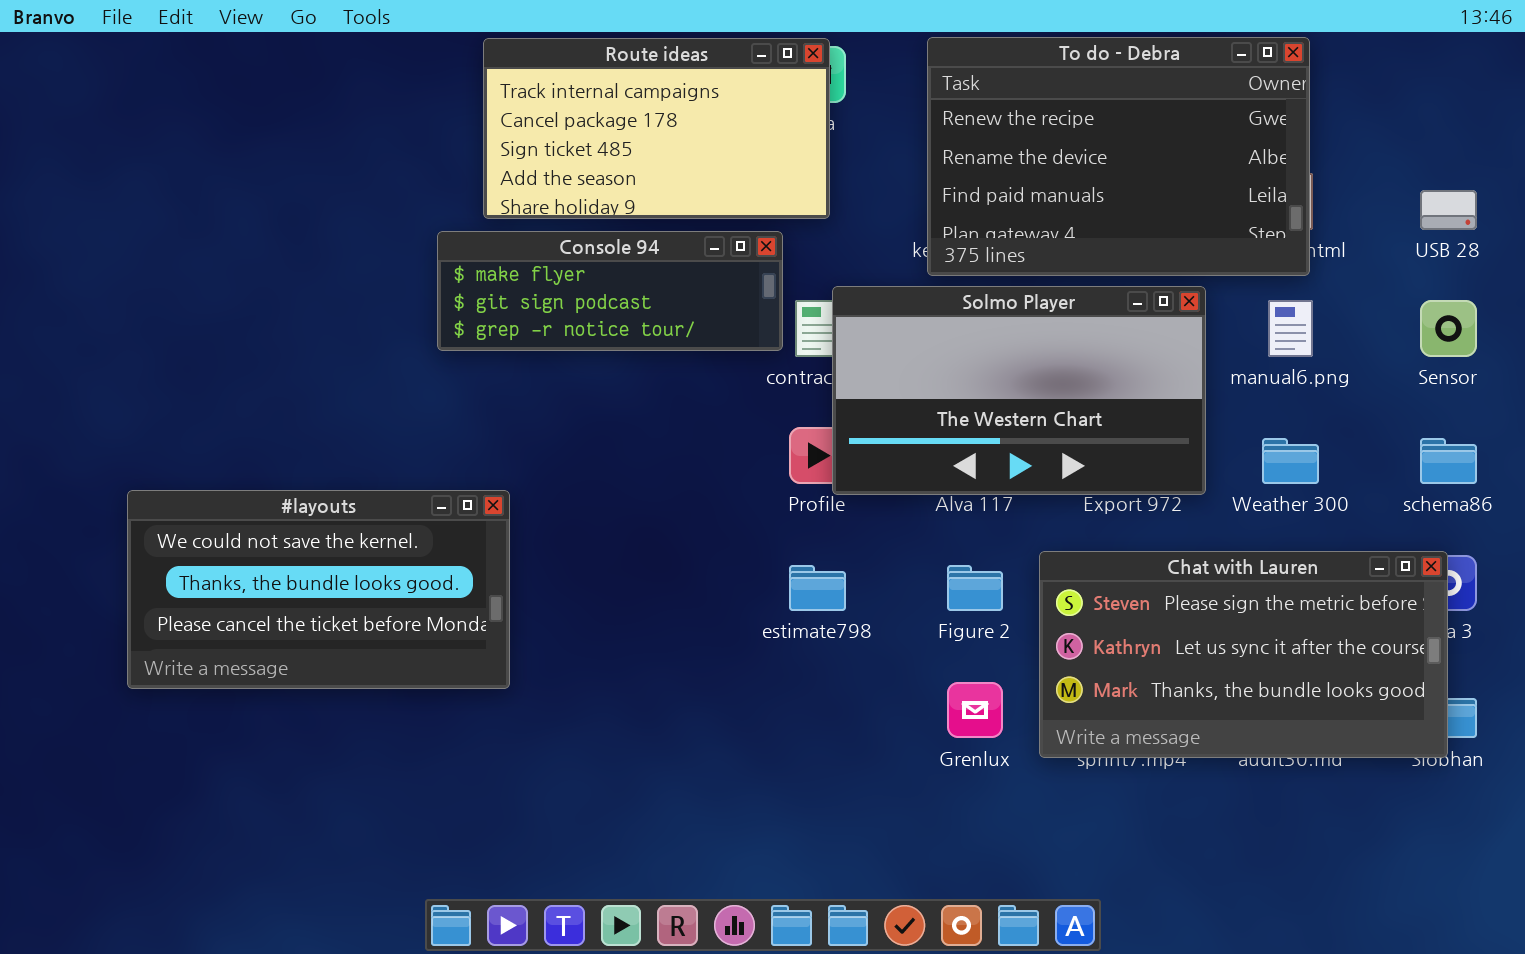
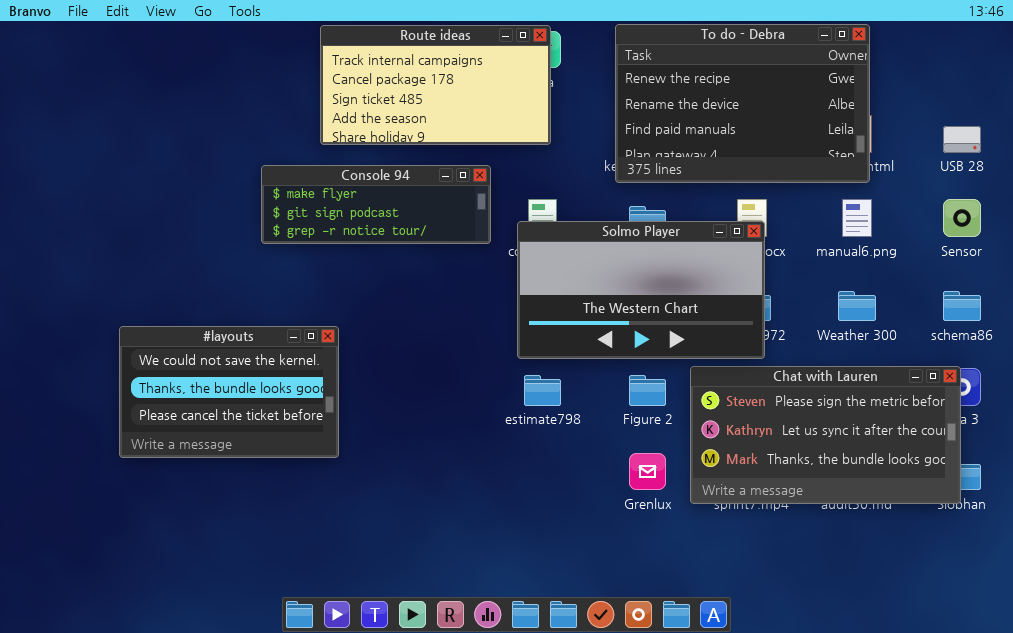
Console 94: [437,231,783,351] -> [261,165,491,244], moved
Solmo Player: [832,286,1206,495] -> [517,221,765,359], moved
#layouts: [127,490,510,689] -> [119,326,339,458], resized

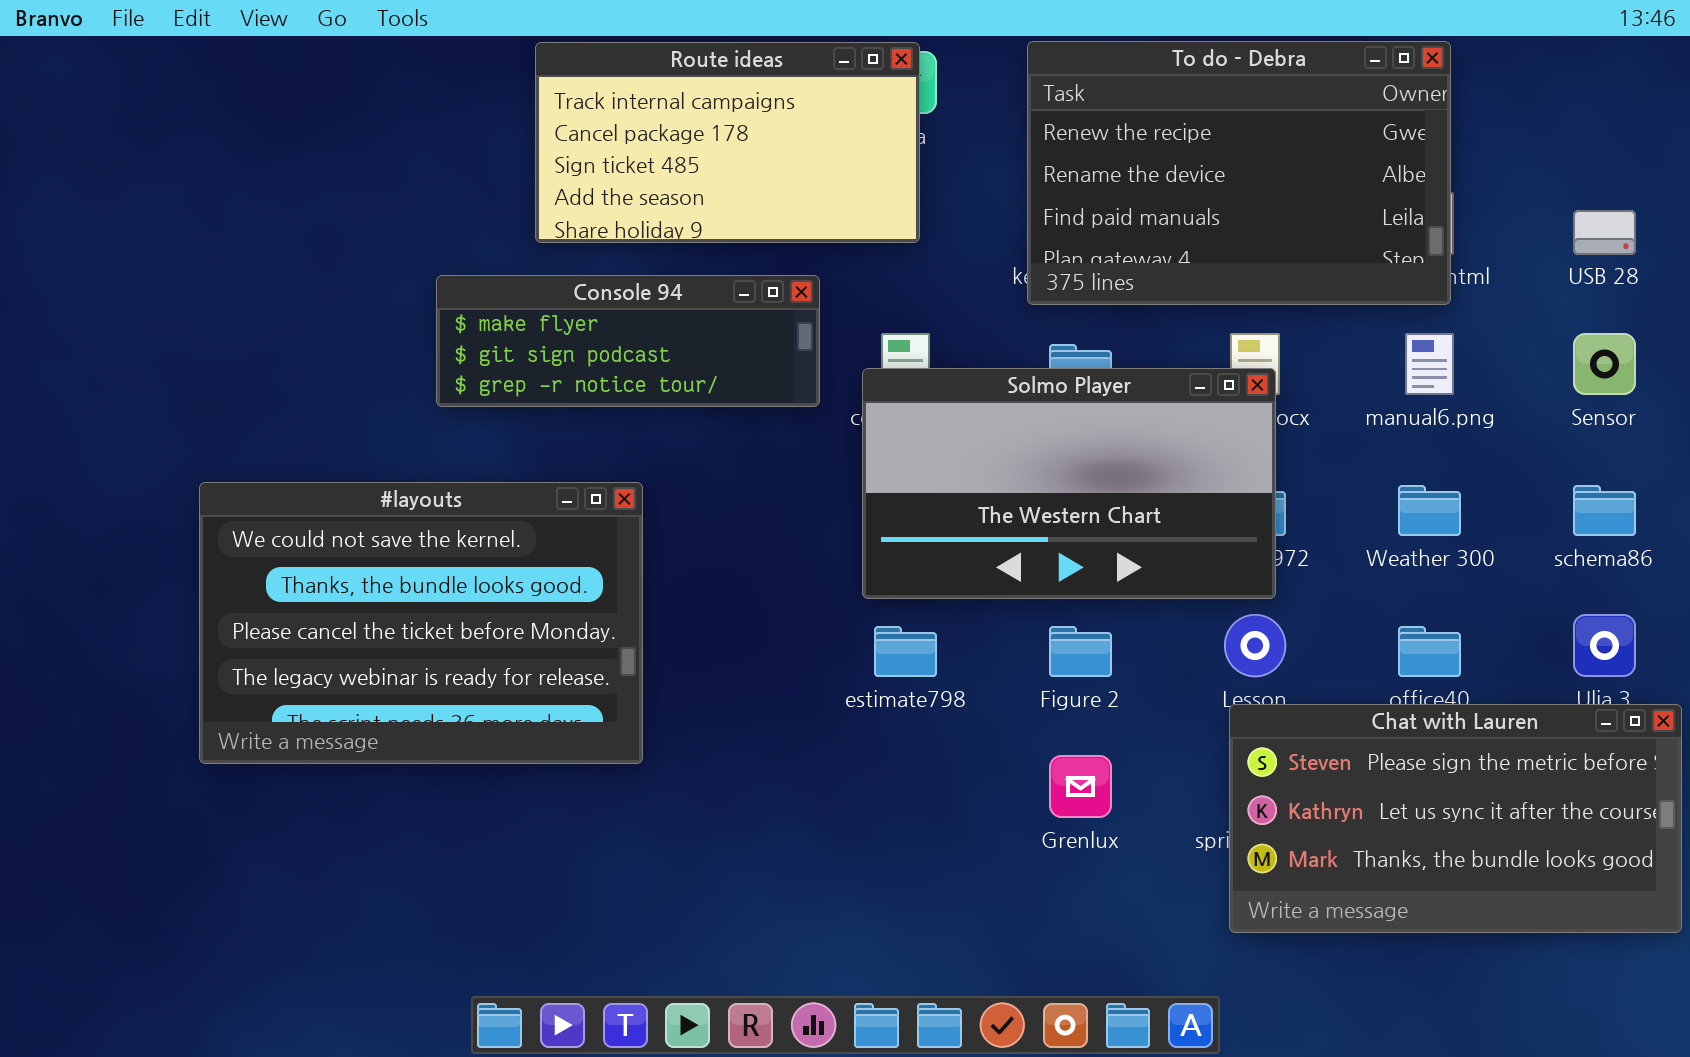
#layouts: [119,326,339,458] -> [199,482,643,764], resized
Chat with Lauren: [690,366,961,504] -> [1229,704,1682,933], moved

